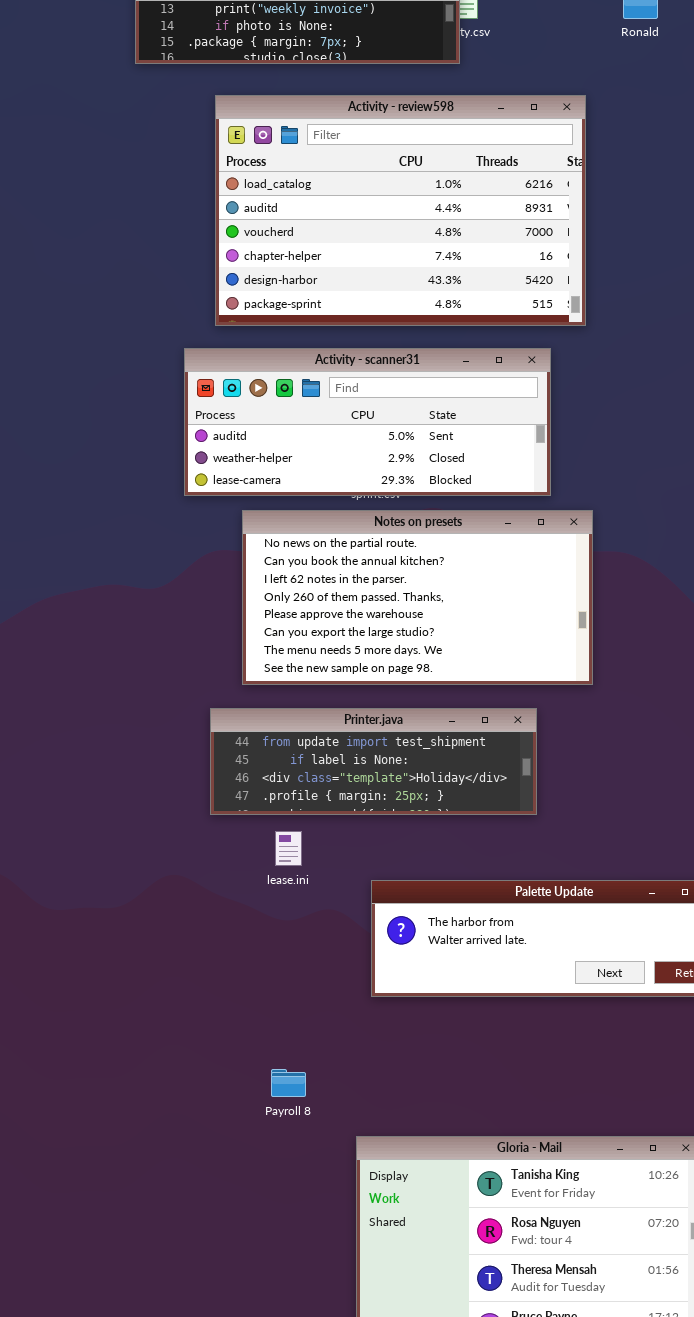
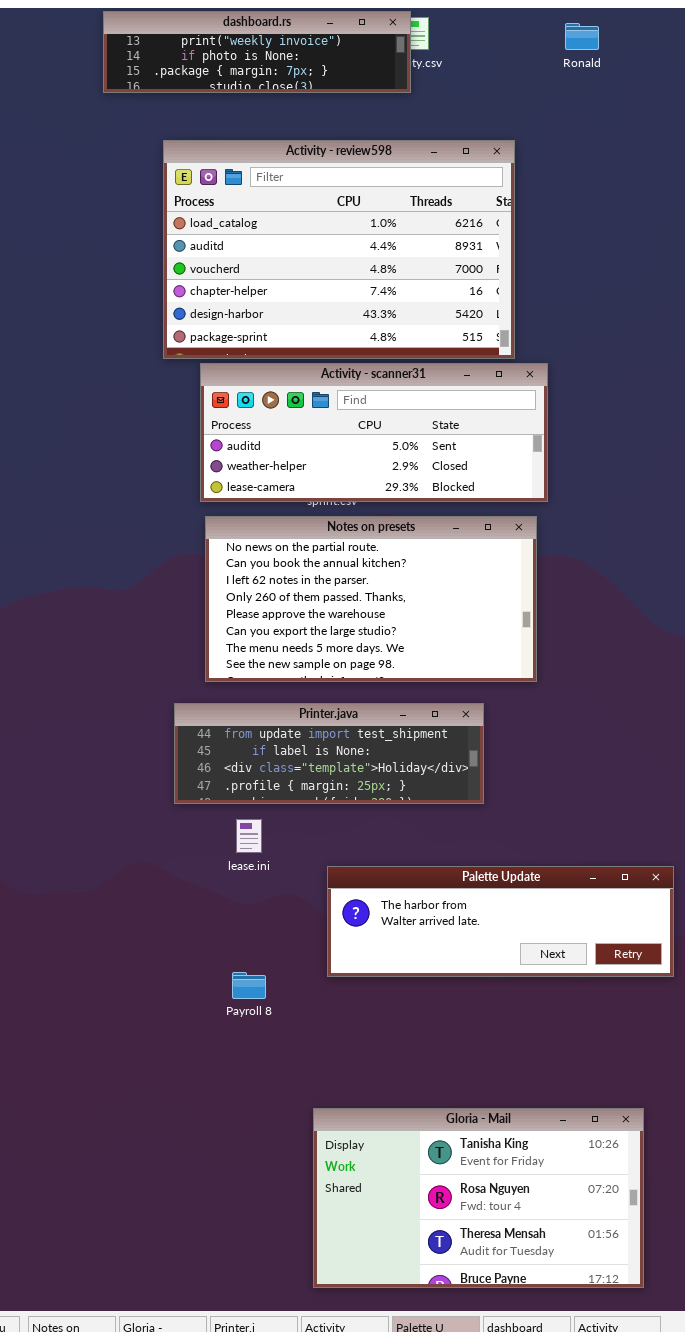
Activity - review598: [215,95,586,326] -> [163,140,515,359], moved
Activity - scanner31: [184,348,551,496] -> [200,363,548,502], moved
Payroll 8: [271,1069,306,1097] -> [232,972,266,999], moved

